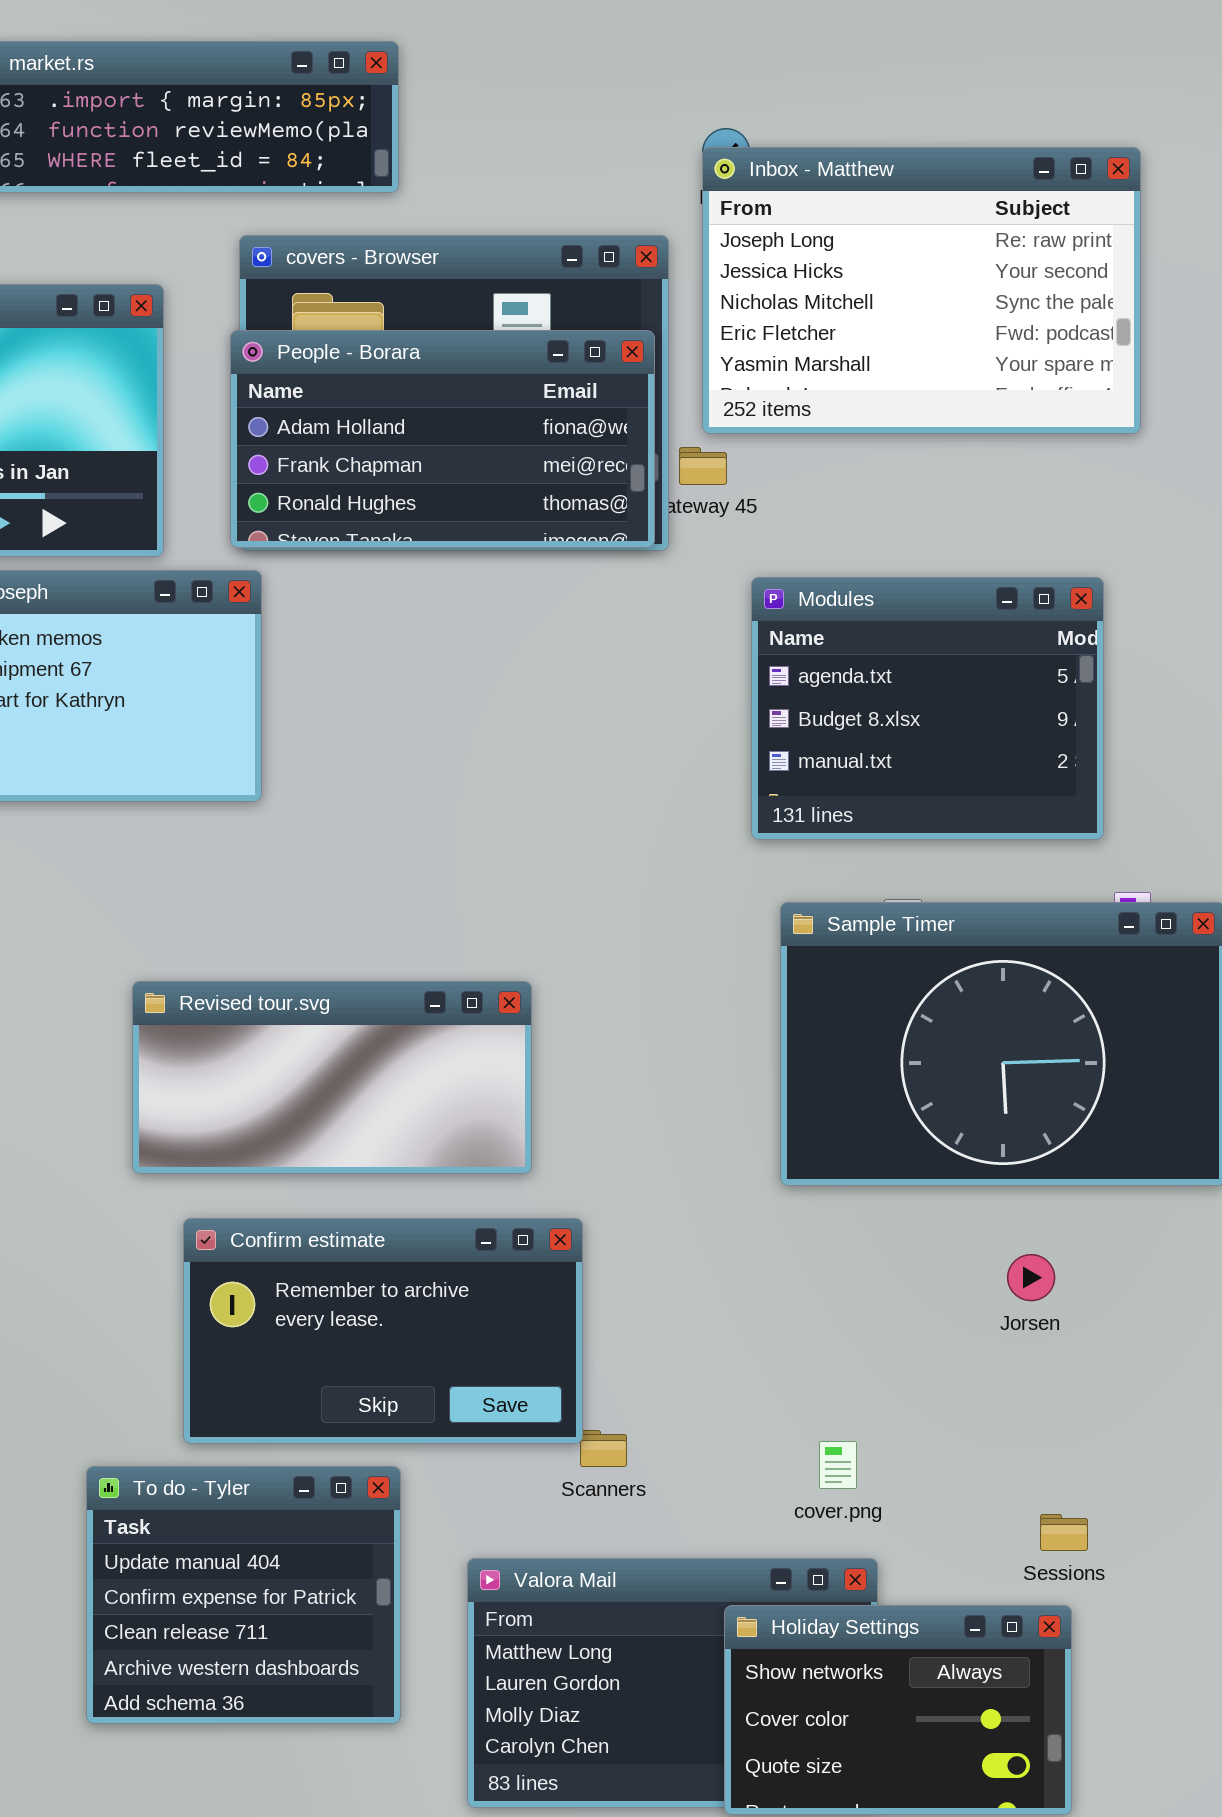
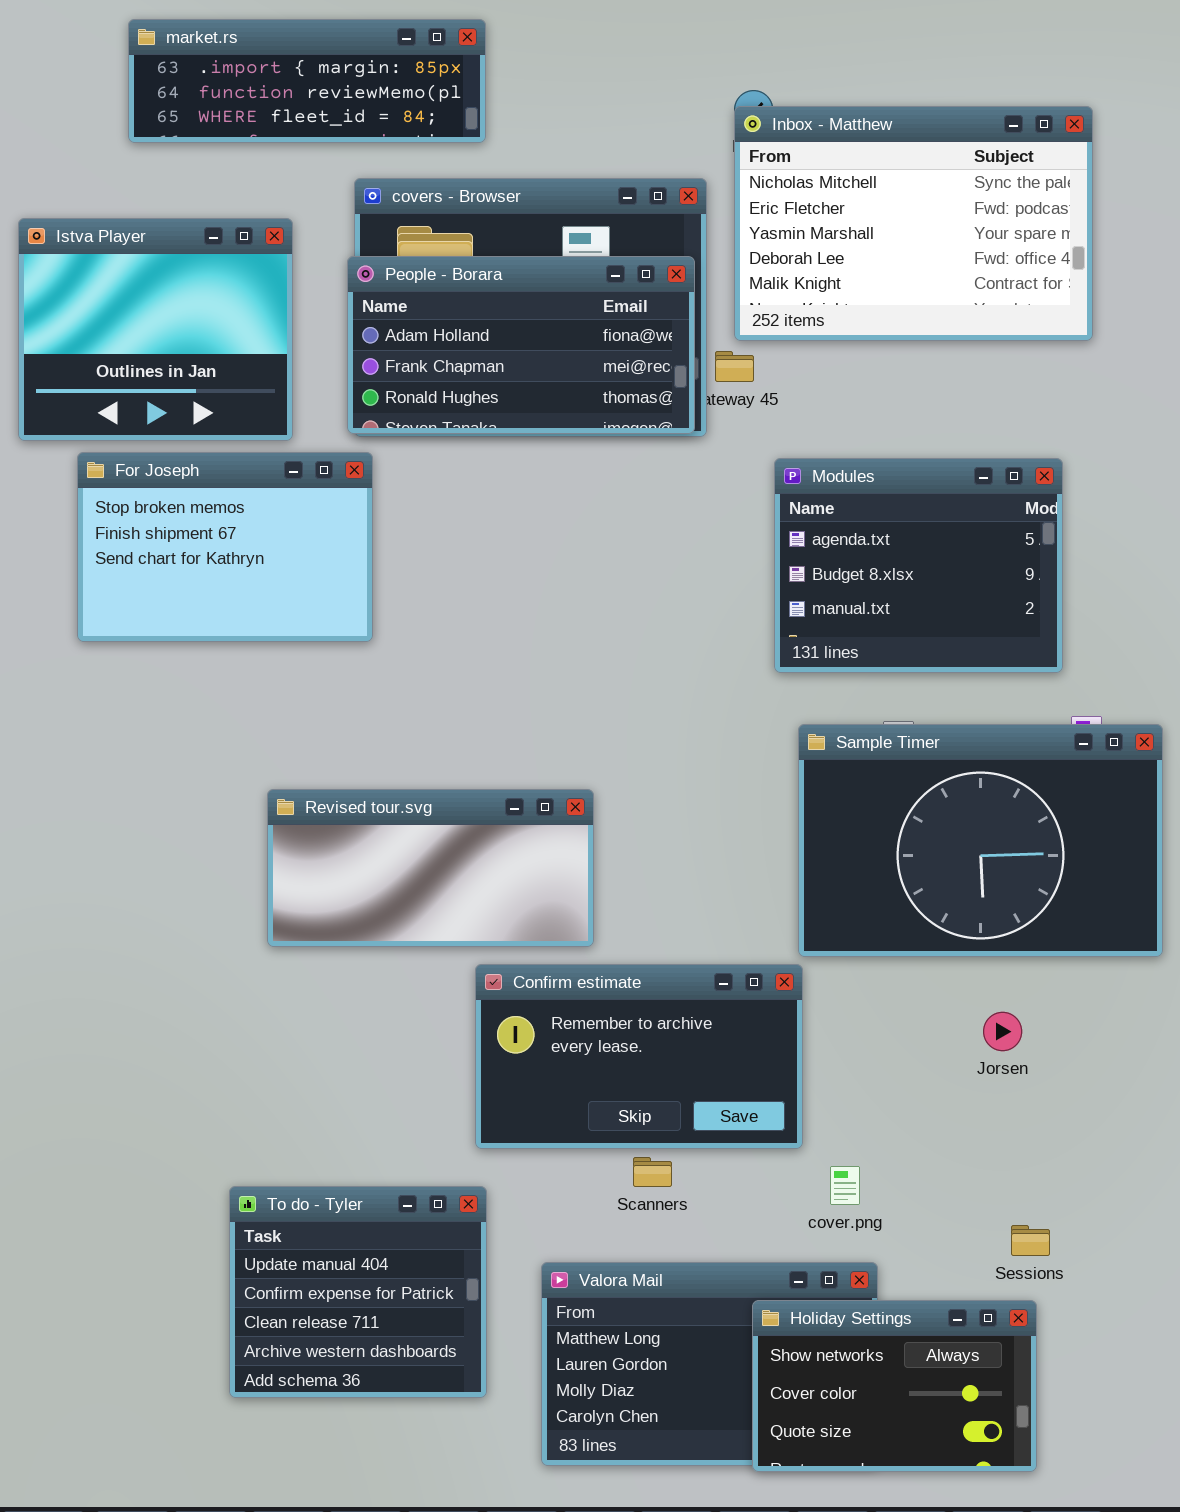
Inbox - Matthew: [702,147,1141,434] -> [734,106,1093,341], scrolled down 2 rows
Confirm estimate: [183,1218,583,1444] -> [475,964,803,1149], moved

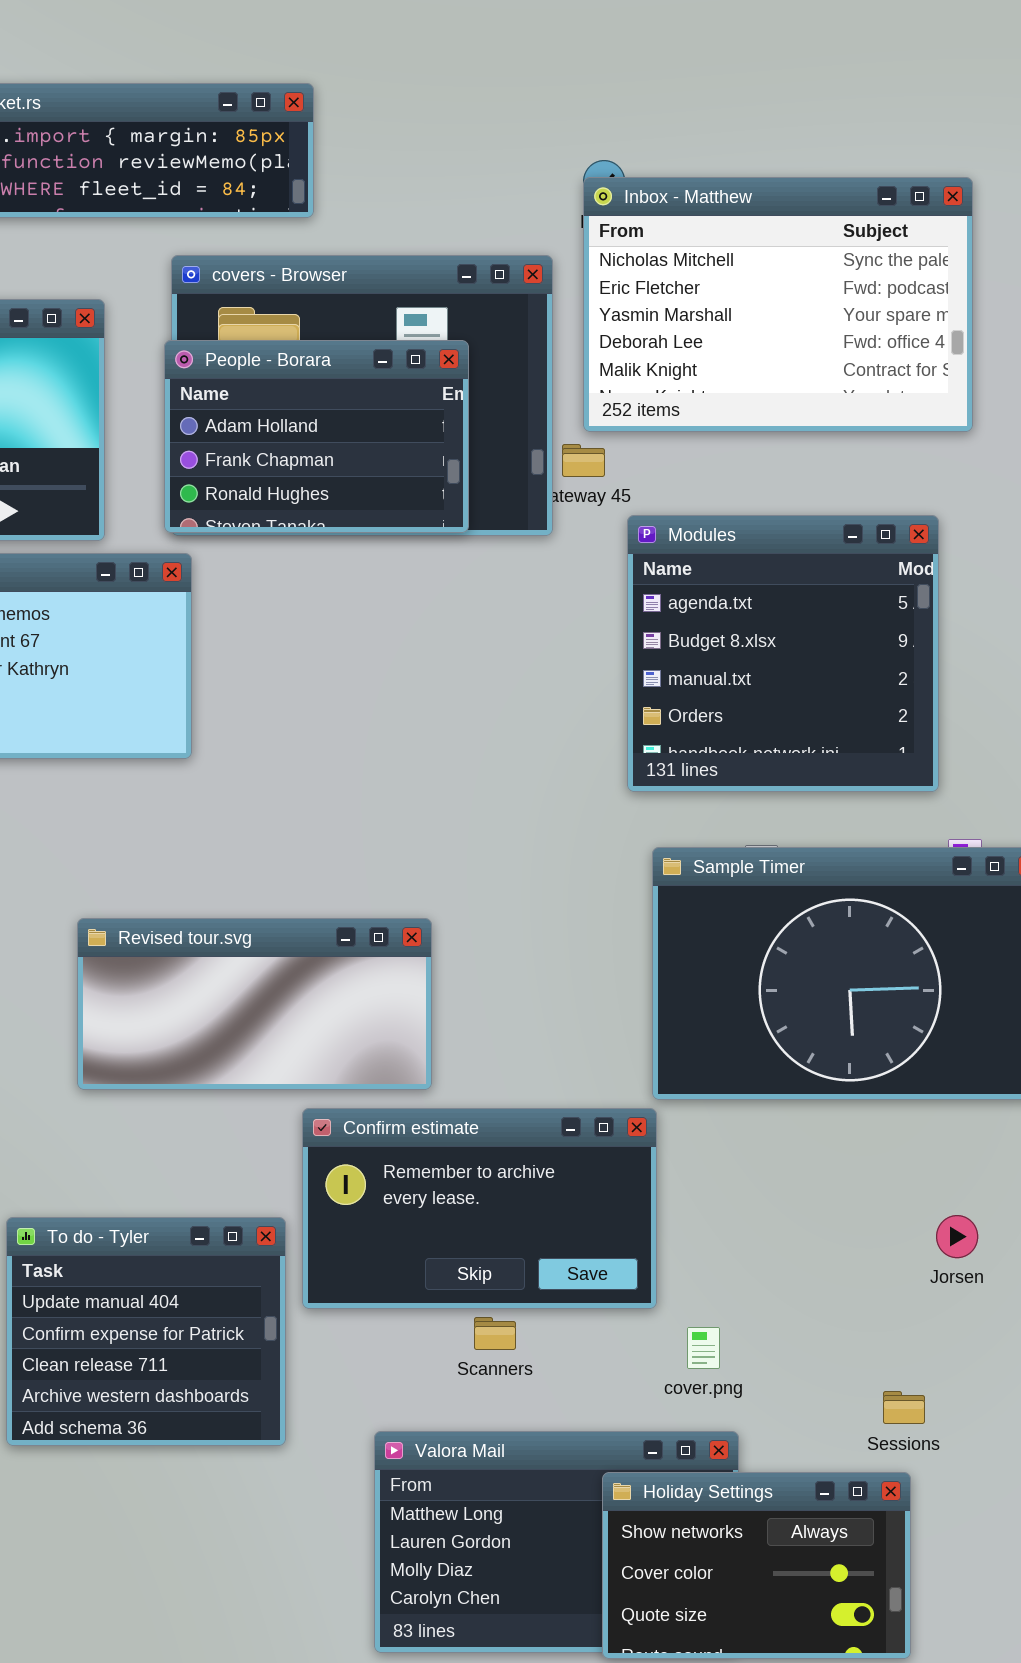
People - Borara: [347,256,695,434] -> [164,340,469,533], resized
Modules: [774,458,1063,673] -> [627,515,939,792], resized
Jorsen: [983,1012,1022,1051] -> [936,1215,978,1258], moved
To do - Tyler: [229,1186,487,1398] -> [6,1217,286,1446], moved

